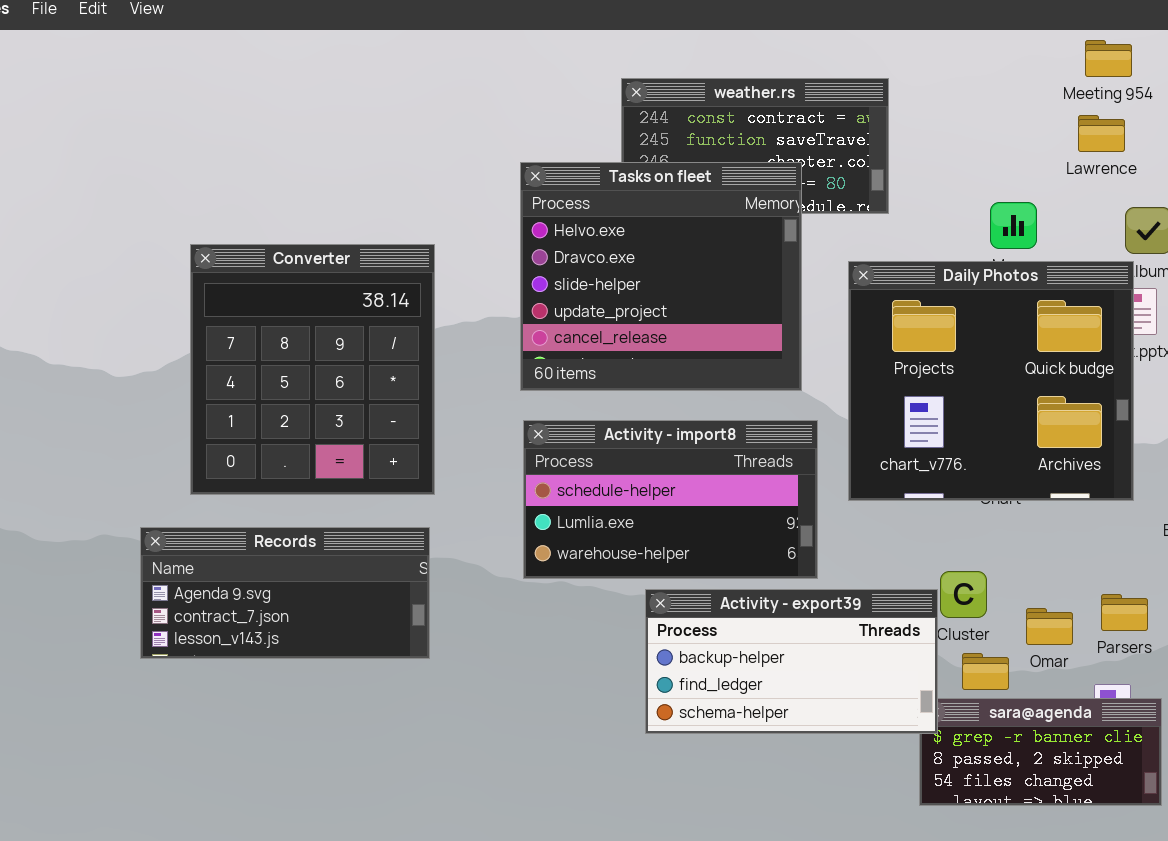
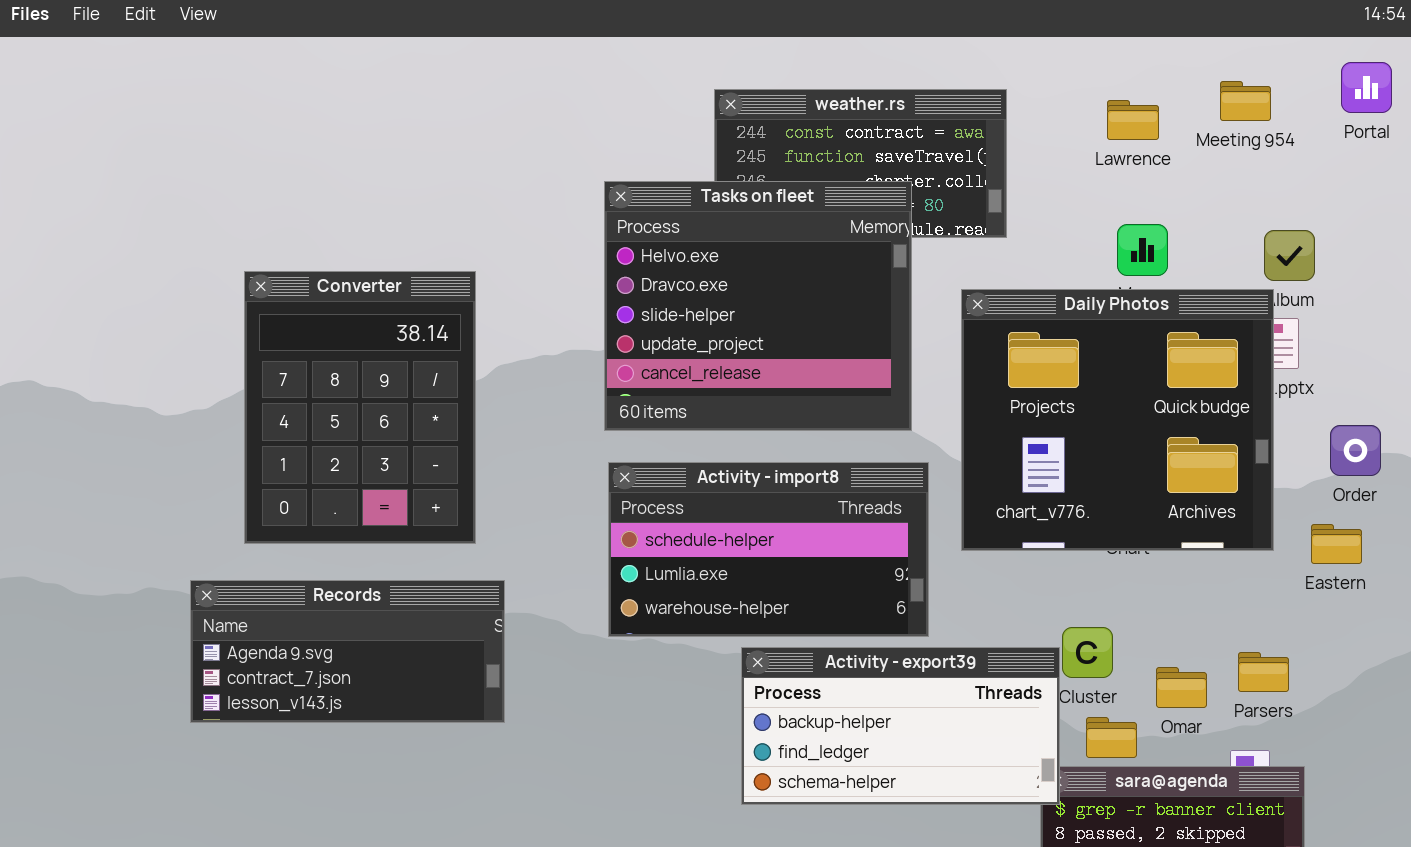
Meeting 954: [1085,40,1132,77] -> [1220,81,1271,121], moved
Lawrence: [1078,115,1125,152] -> [1107,100,1159,140], moved
Converter: [190,244,435,495] -> [244,271,476,544], resized

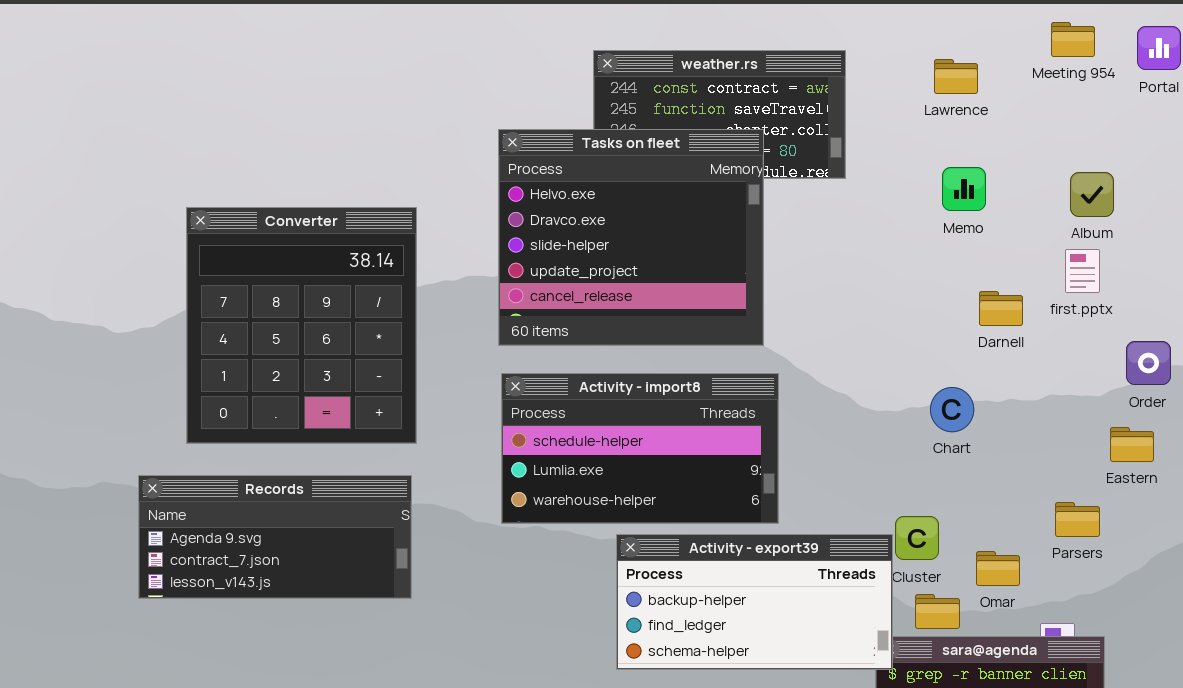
Meeting 954: [1220,81,1271,121] -> [1051,22,1095,57], moved
Converter: [244,271,476,544] -> [186,207,417,444], resized
Daily Photos: [961,289,1274,551] -> none, closed
Parsers: [1238,652,1289,692] -> [1055,502,1100,537], moved

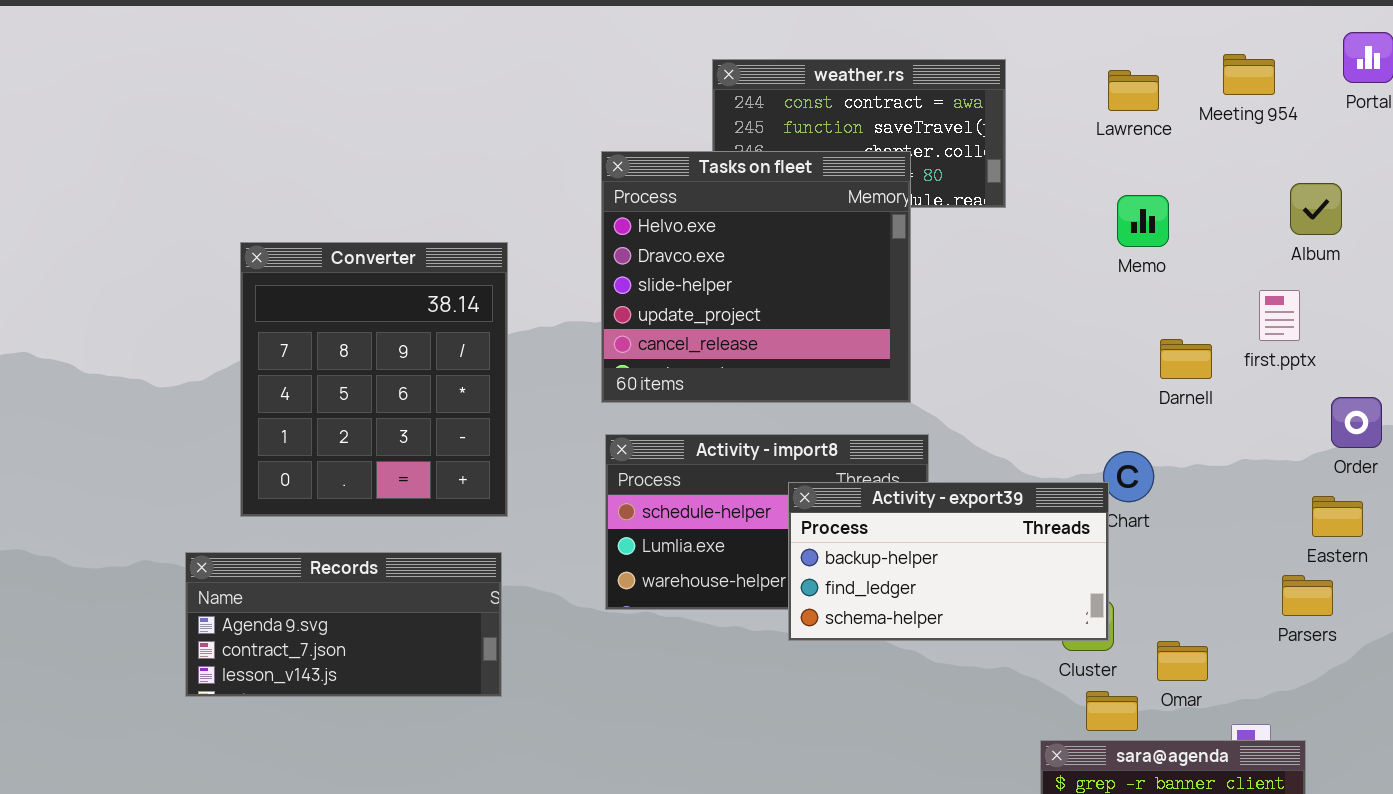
Meeting 954: [1051,22,1095,57] -> [1223,54,1275,95], moved
Album: [1070,172,1114,217] -> [1290,183,1342,235], moved
Parsers: [1055,502,1100,537] -> [1282,575,1333,616], moved
Activity - export39: [616,534,893,670] -> [788,482,1109,641], moved

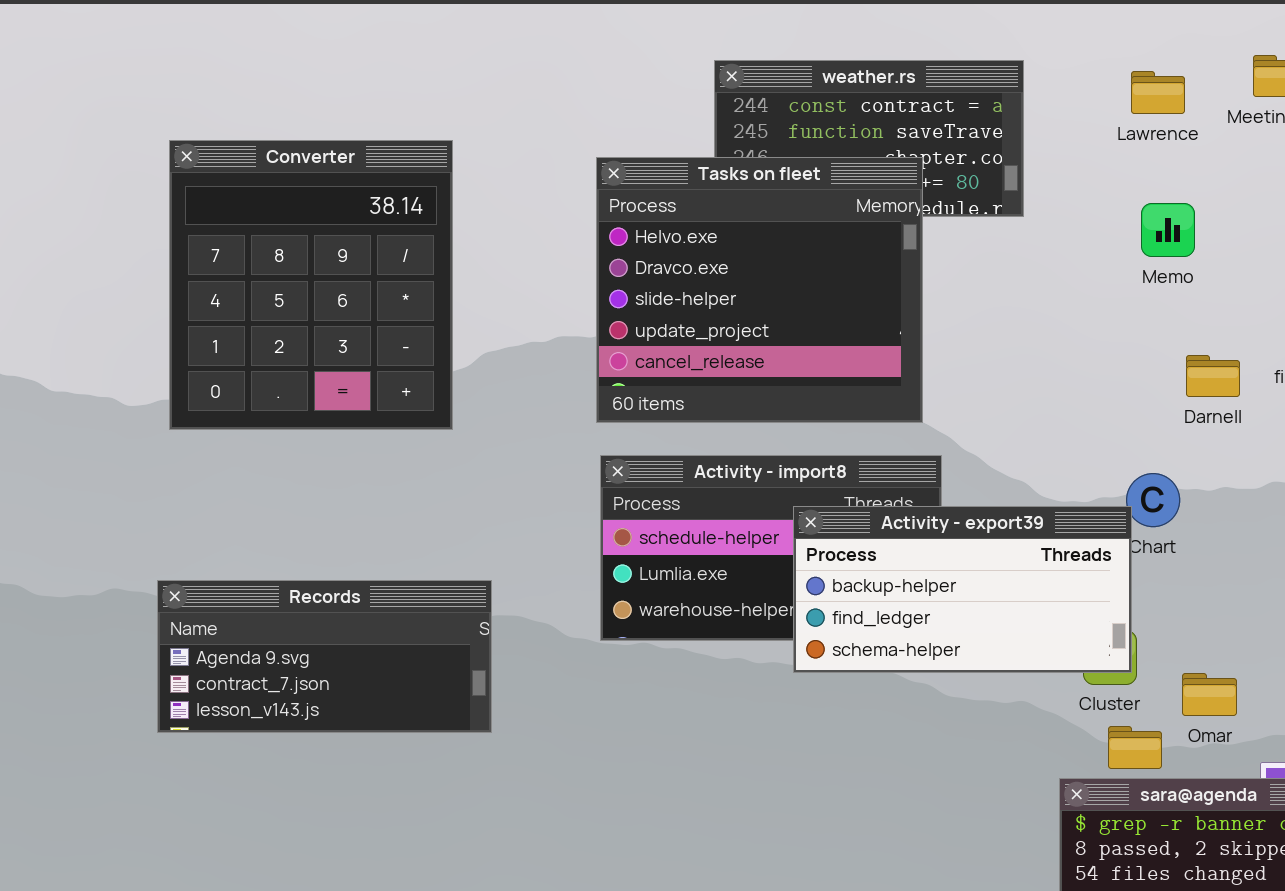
Converter: [240,242,508,517] -> [169,140,453,430], moved

